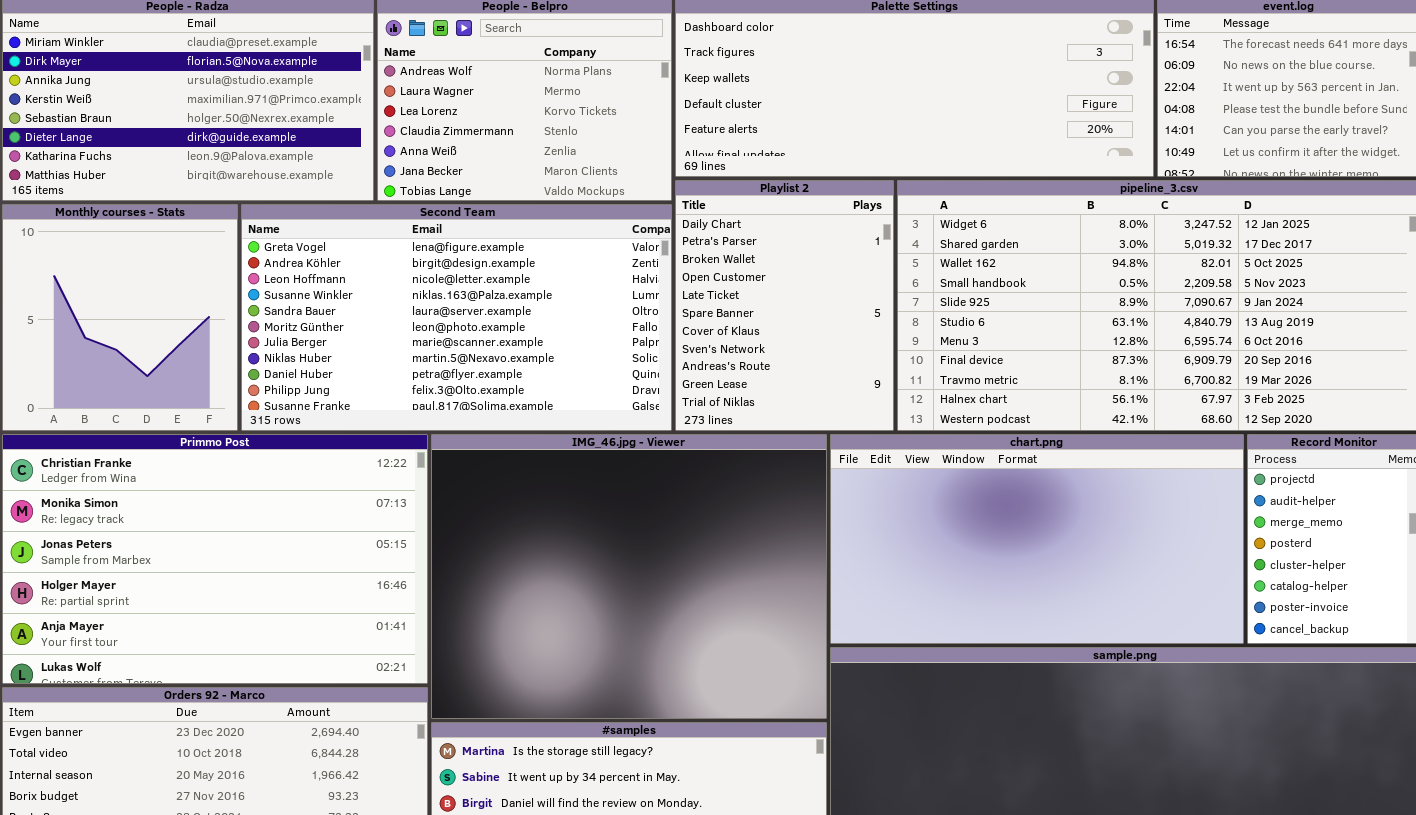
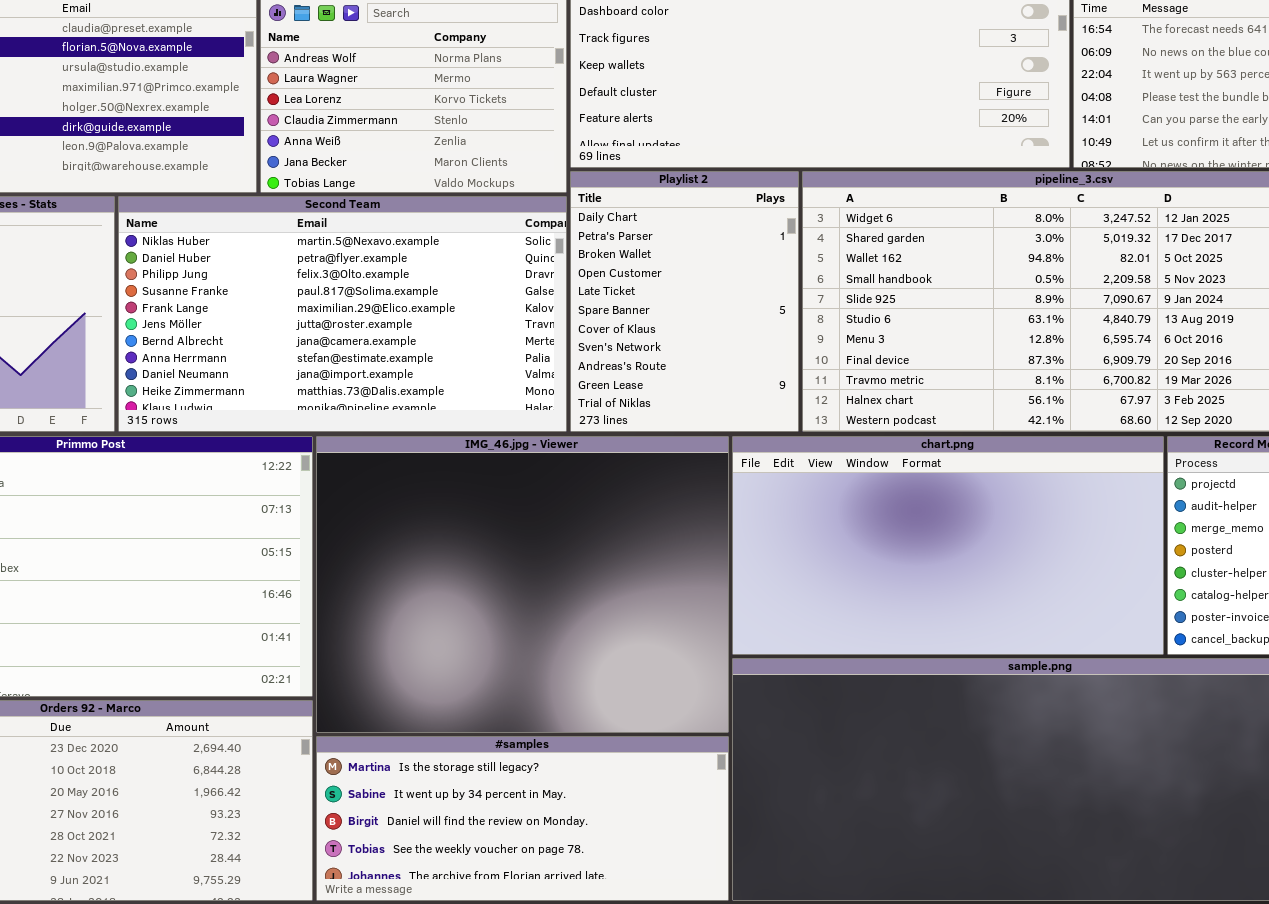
Second Team: [241,204,672,431] -> [118,196,567,432], scrolled down 7 rows

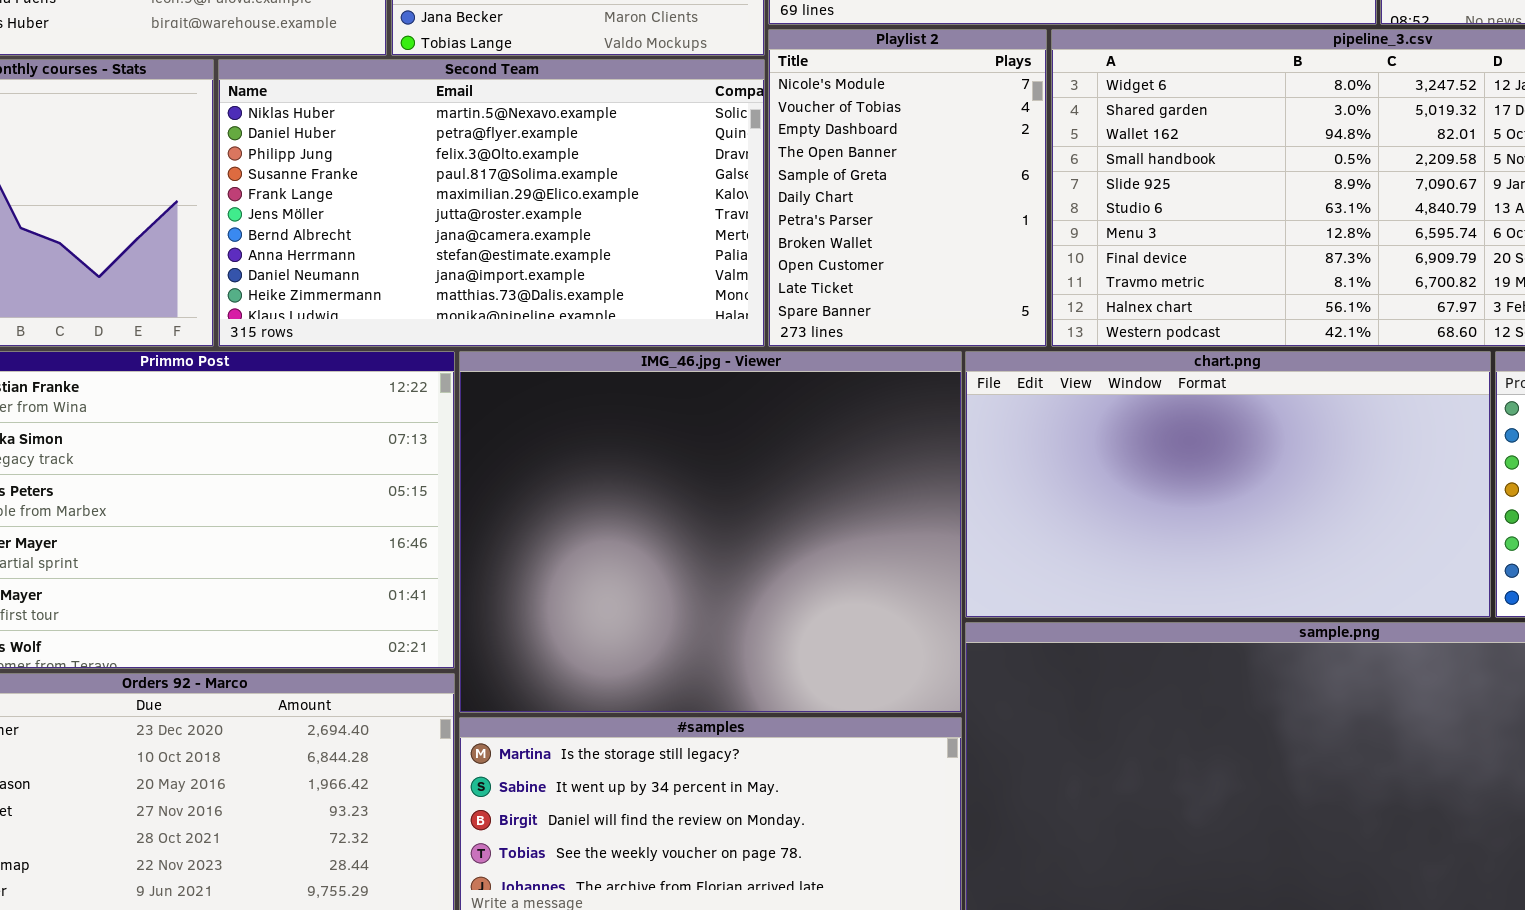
Playlist 2: [570,171,799,432] -> [768,29,1047,347], scrolled up 5 rows

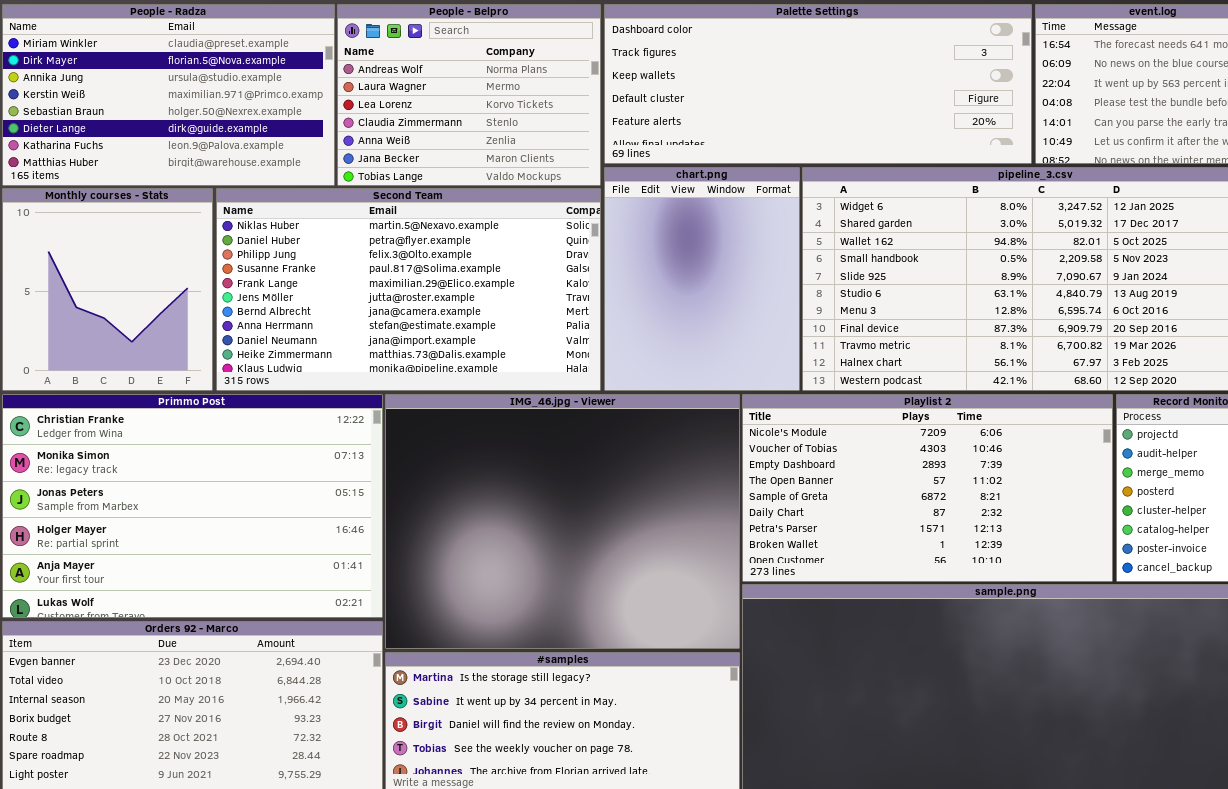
Playlist 2: [768,29,1047,347] -> [742,394,1113,582], moved, resized
chart.png: [965,351,1491,618] -> [604,167,800,391], moved, resized

